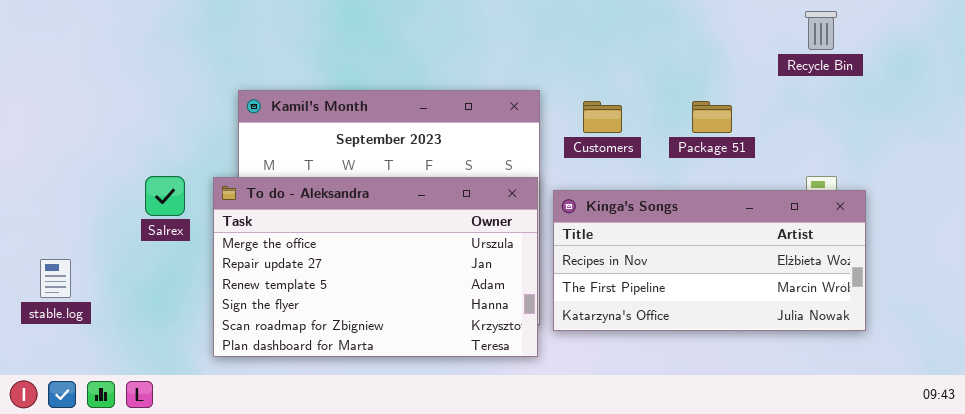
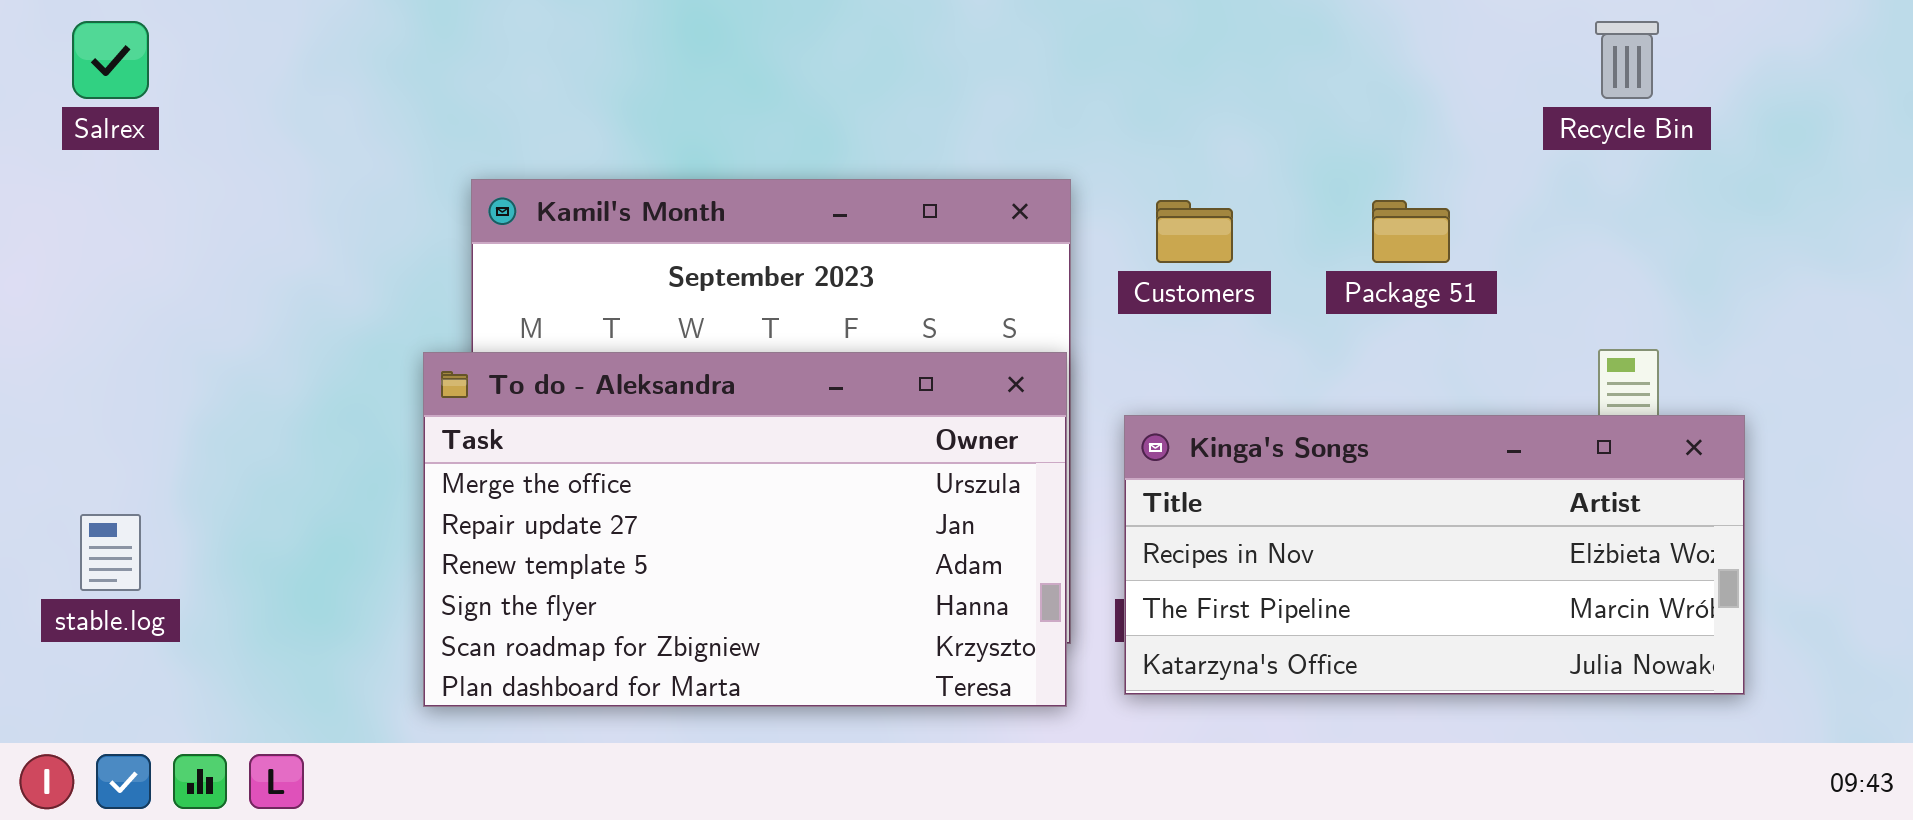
Salrex: [145,176,185,216] -> [72,21,149,99], moved
Kinga's Songs: [553,190,866,331] -> [1124,415,1745,695], moved

